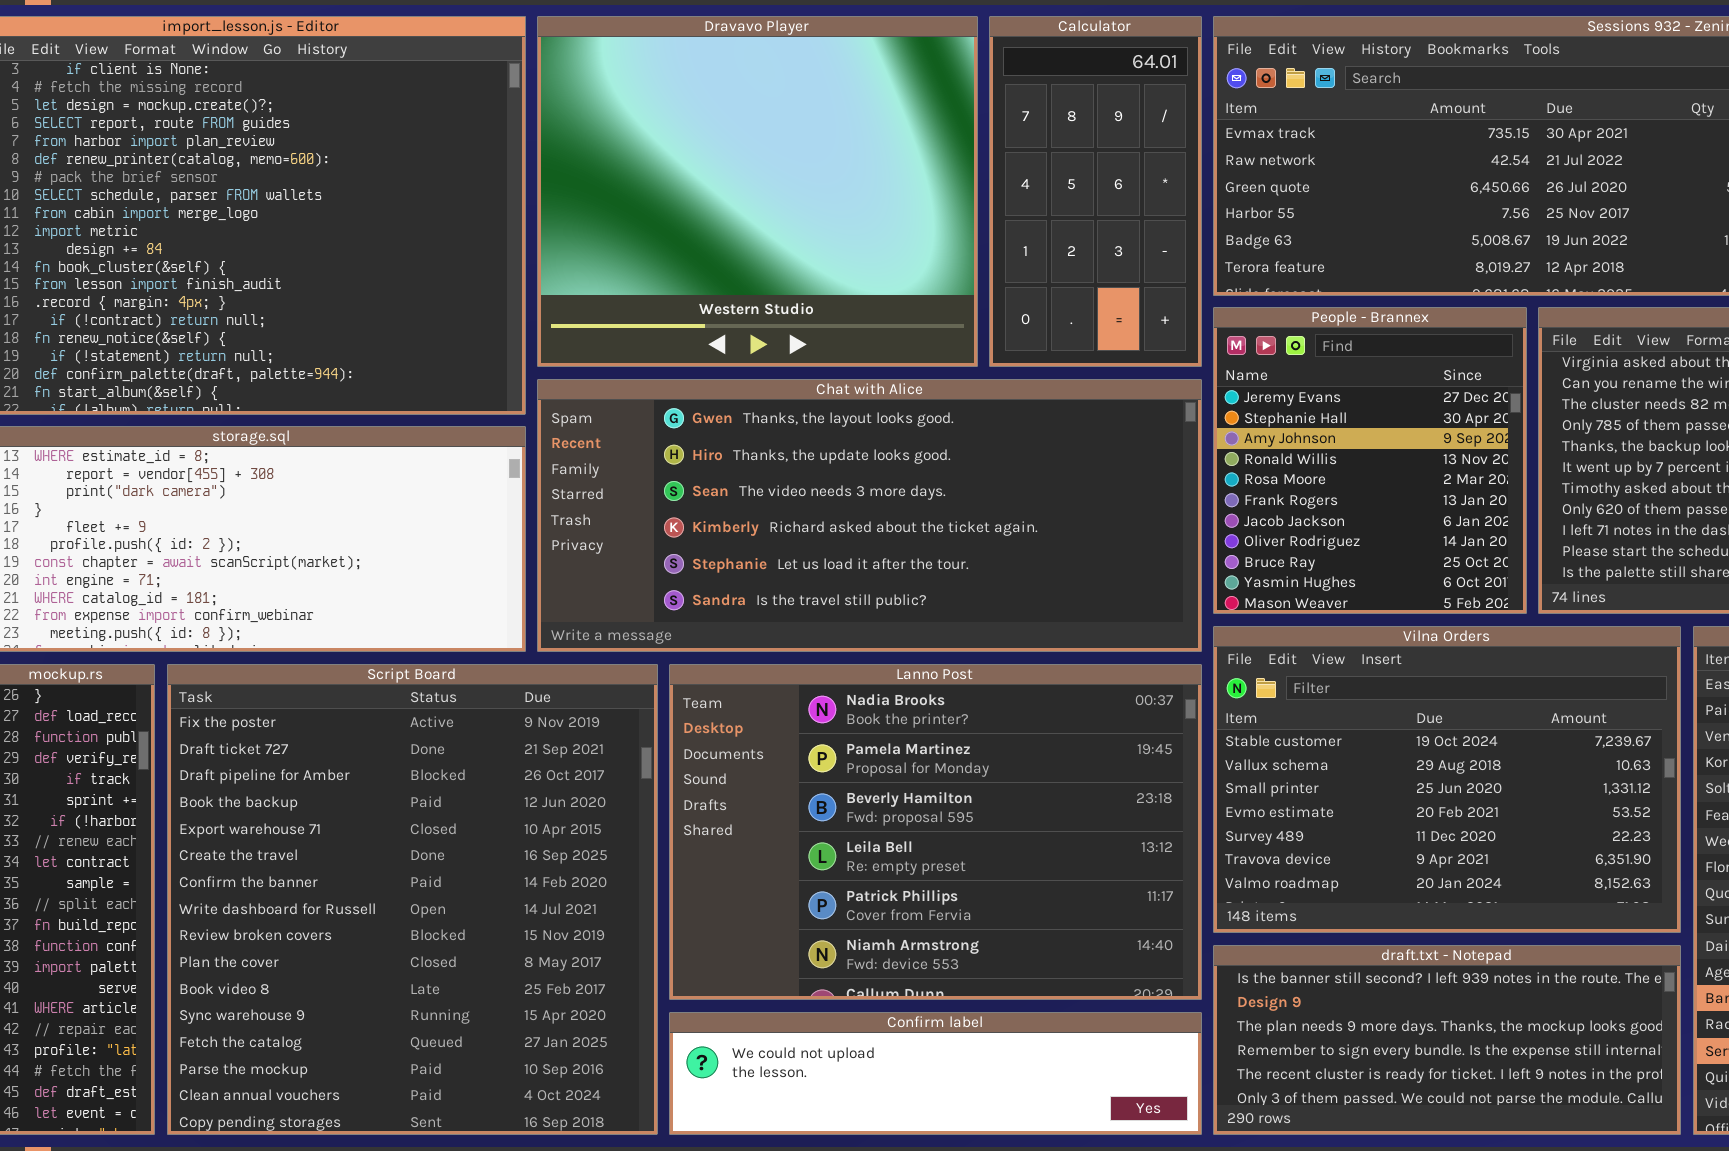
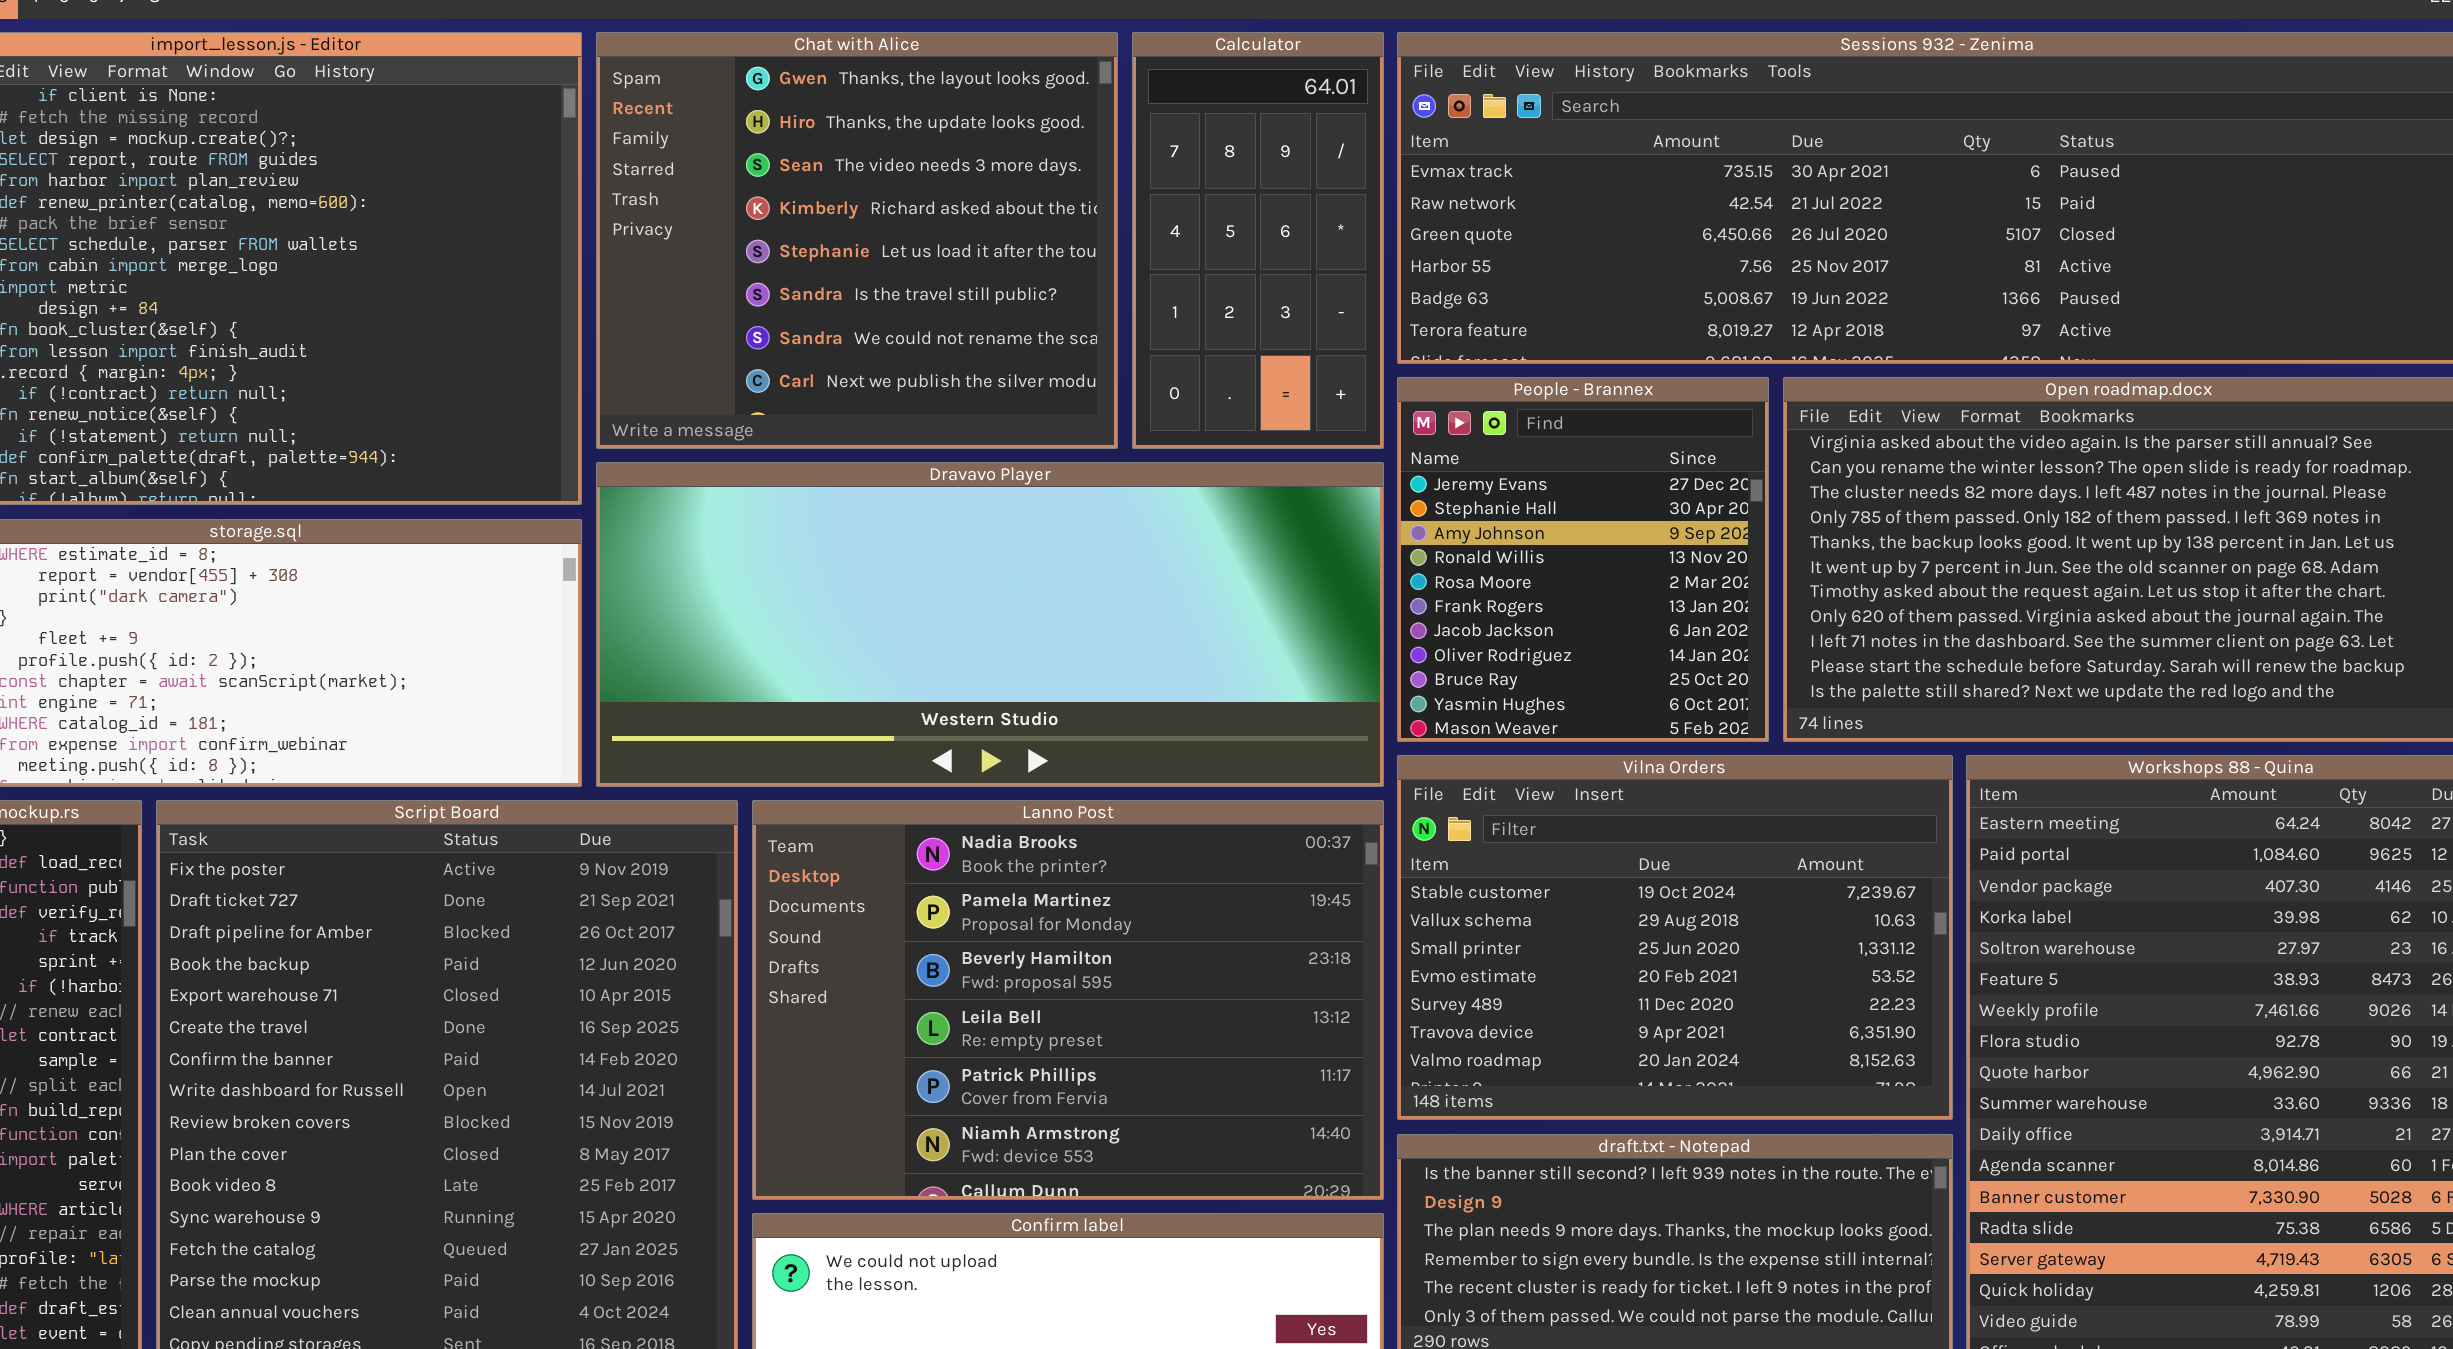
Dravavo Player: [537,16,978,367] -> [596,462,1384,787], moved, resized
Chat with Alice: [537,379,1202,652] -> [596,32,1118,449], moved, resized

